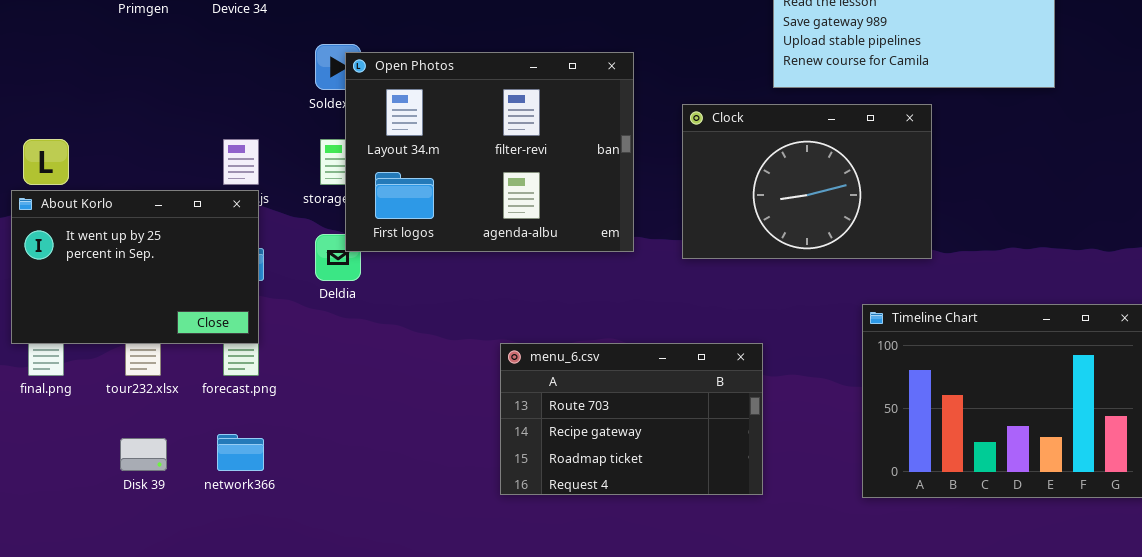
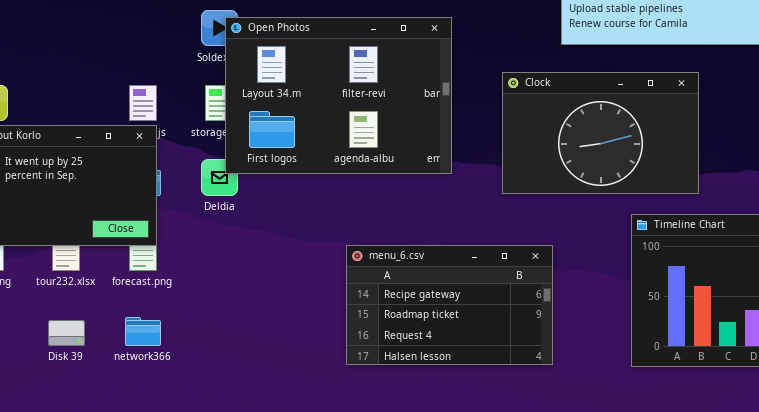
Clock: [682,104,932,259] -> [502,72,699,194], moved
menu_6.csv: [500,343,763,495] -> [346,245,553,365], scrolled down 1 row

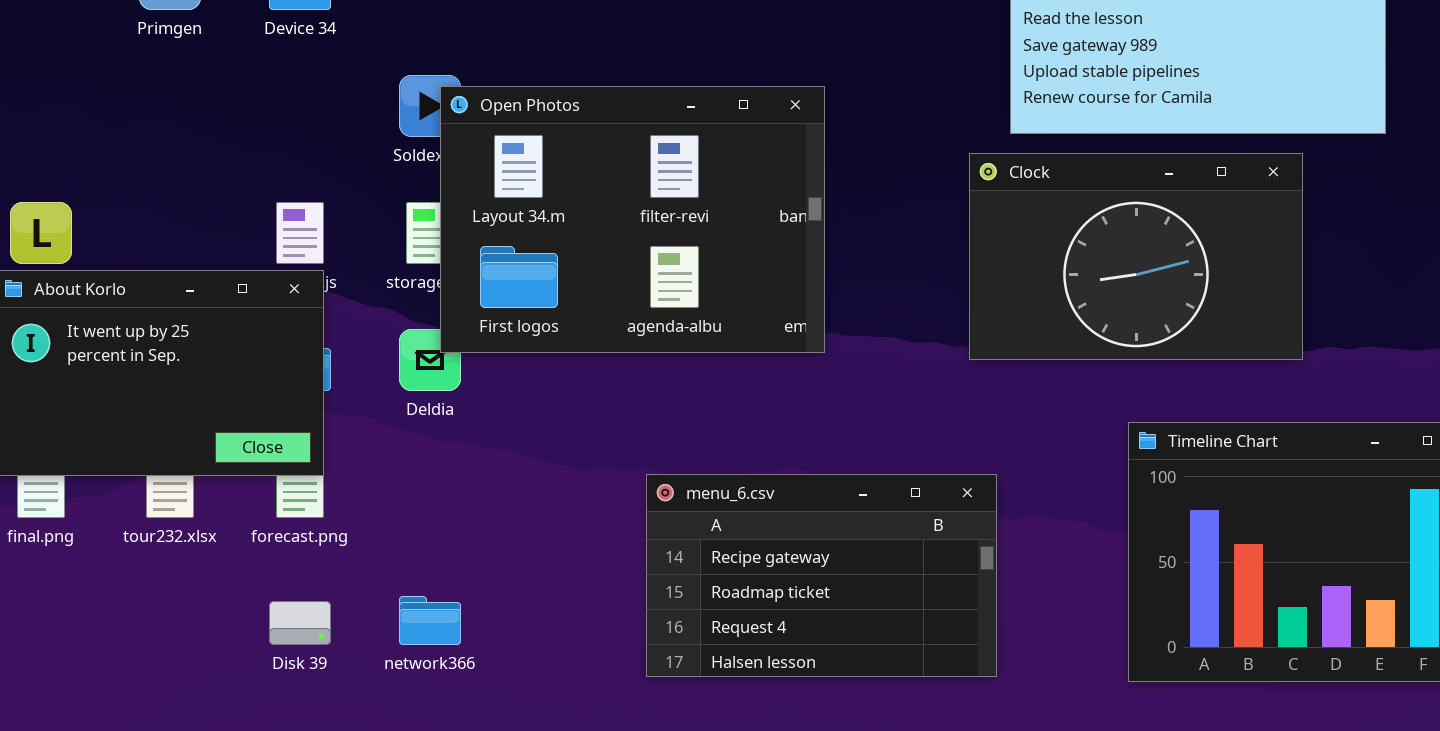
Clock: [502,72,699,194] -> [969,153,1303,360], moved
network366: [125,317,161,346] -> [399,596,461,645], moved
Disk 39: [48,320,85,346] -> [269,601,331,645], moved

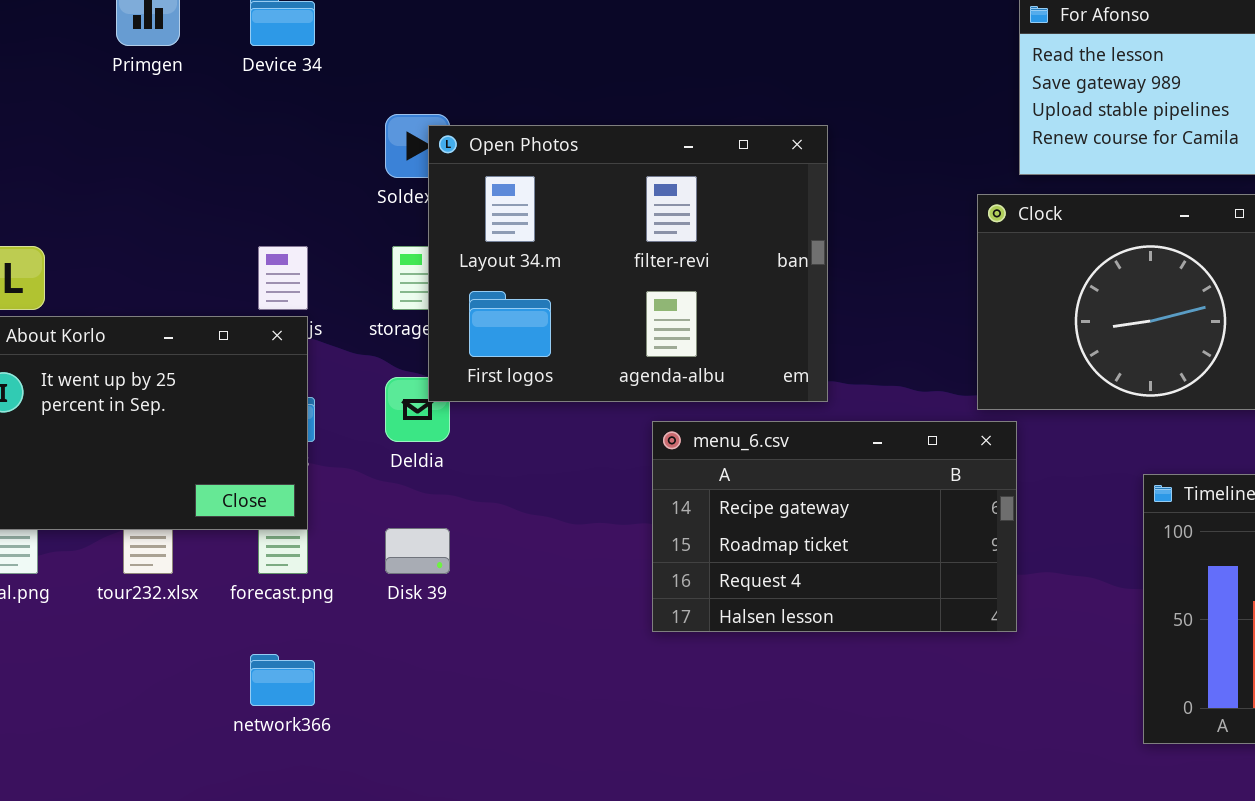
menu_6.csv: [646,474,997,677] -> [652,421,1017,632], moved
network366: [399,596,461,645] -> [250,654,315,706], moved
Disk 39: [269,601,331,645] -> [385,528,450,574], moved

